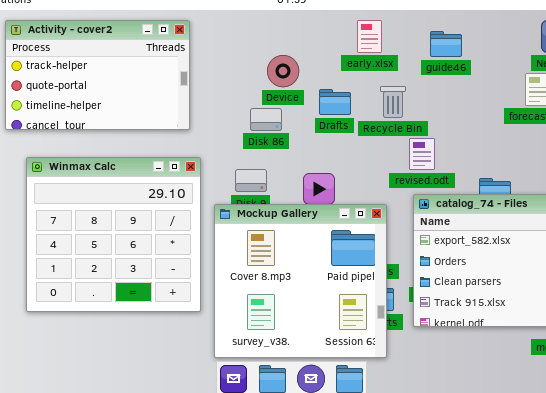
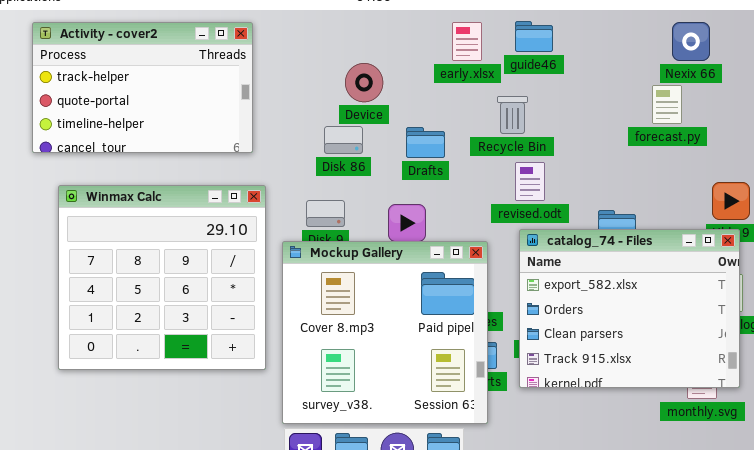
guide46: [430,31,462,57] -> [515,21,553,52], moved
Recycle Bin: [380,86,406,118] -> [497,96,528,134], moved
Drafts: [319,89,351,115] -> [406,127,445,158], moved

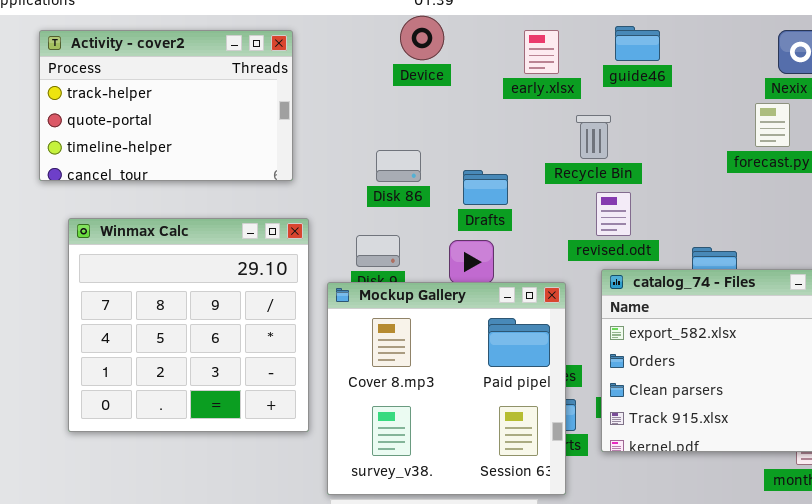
guide46: [515,21,553,52] -> [615,26,660,61], moved
Device: [345,63,383,102] -> [400,16,444,60], moved
Drafts: [406,127,445,158] -> [463,170,508,205], moved

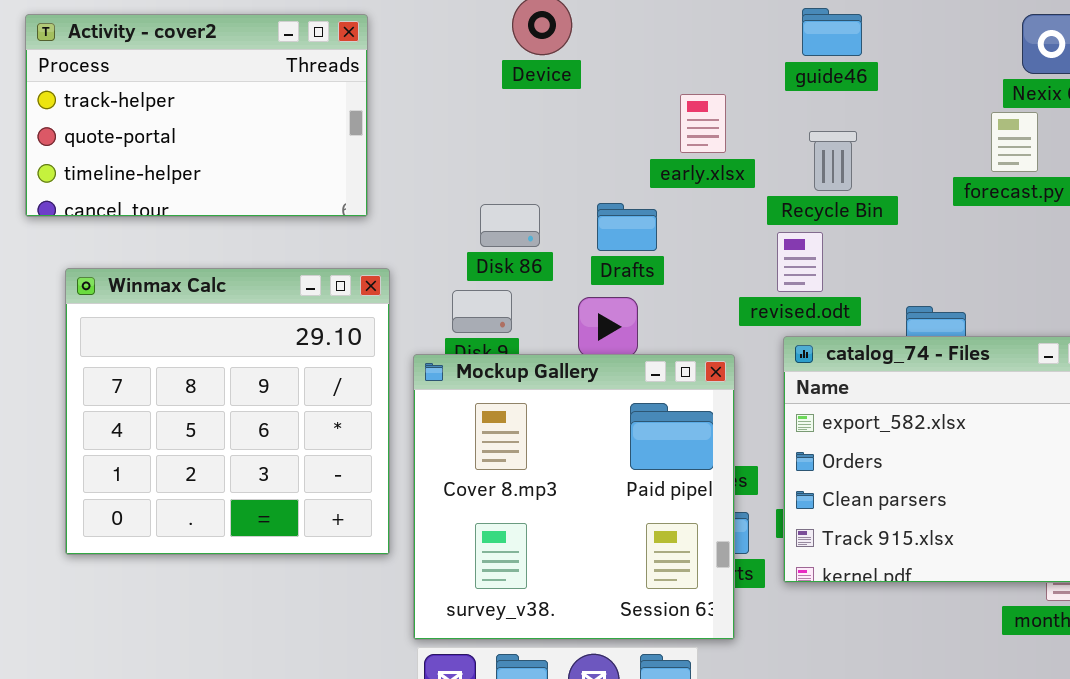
early.xlsx: [524,30,559,74] -> [680,94,726,153], moved
Recycle Bin: [576,115,611,159] -> [809,131,857,191], moved
Disk 86: [376,150,421,182] -> [480,204,540,247], moved

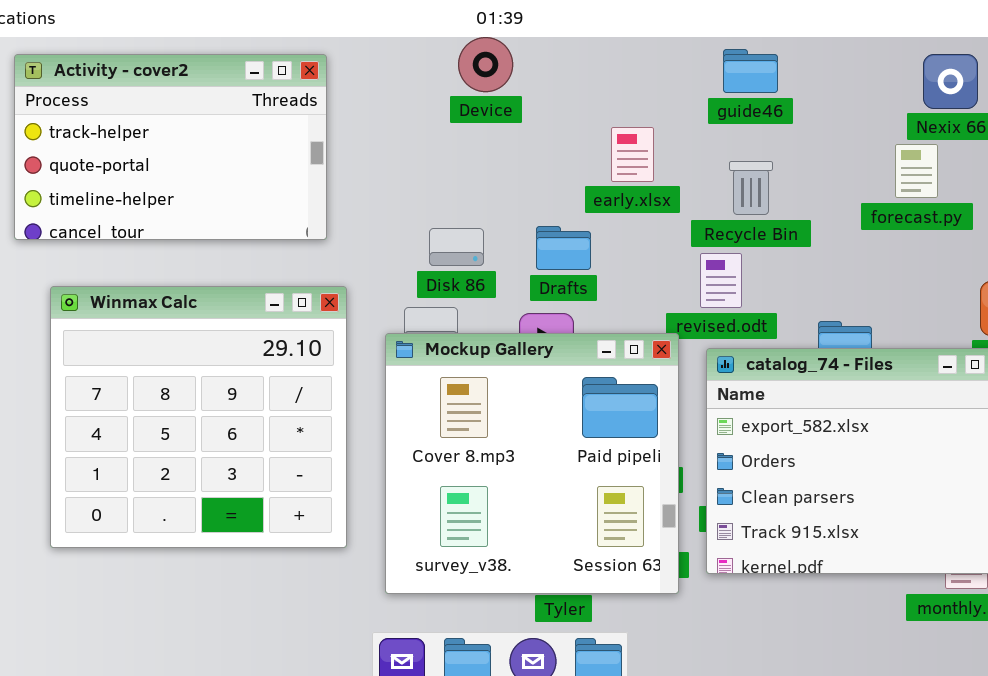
Mockup Gallery: [413,354,735,640] -> [385,333,679,594], moved

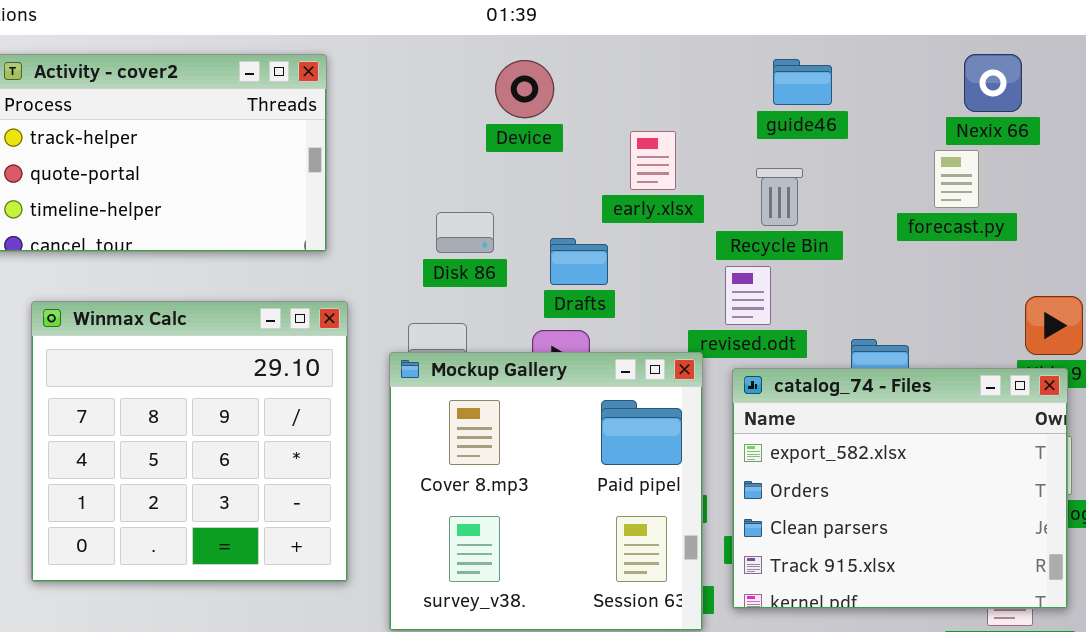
Device: [458,37,513,92] -> [495,60,554,118], moved
guide46: [723,49,778,93] -> [773,59,832,105], moved
Disk 86: [429,228,484,266] -> [436,212,494,253], moved

